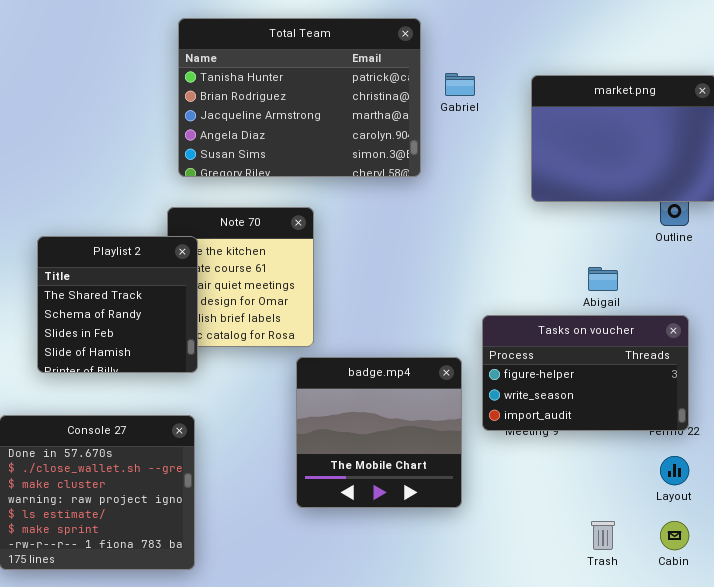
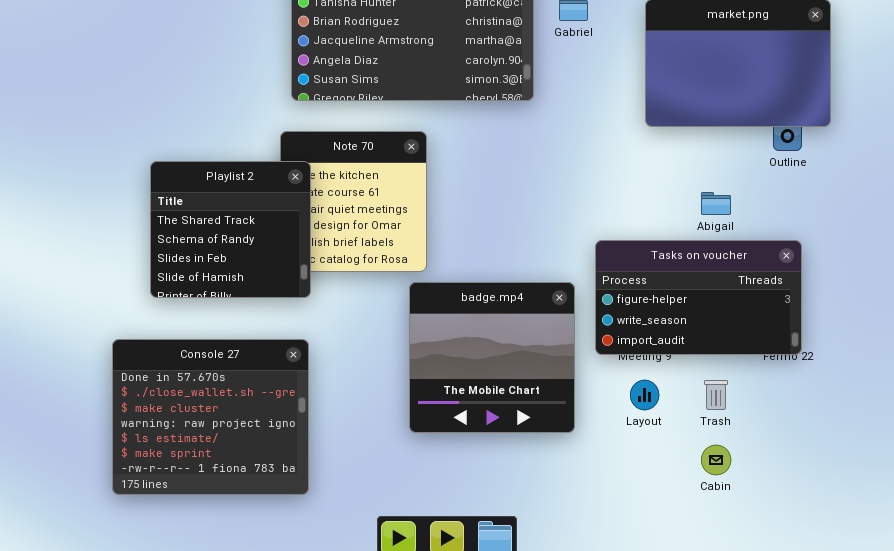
Layout: [660,456,689,485] -> [630,380,659,410], moved
Trash: [591,521,615,550] -> [704,380,728,410], moved
Cabin: [660,521,689,550] -> [701,445,731,475], moved

